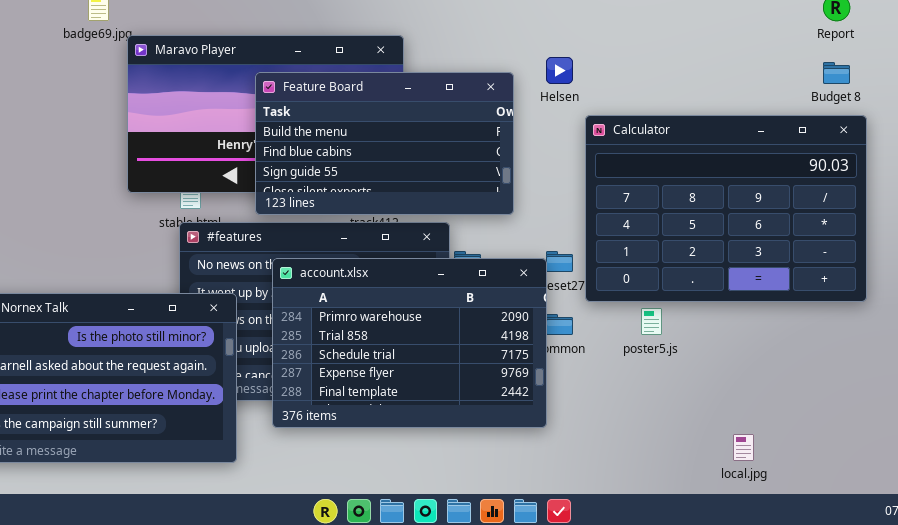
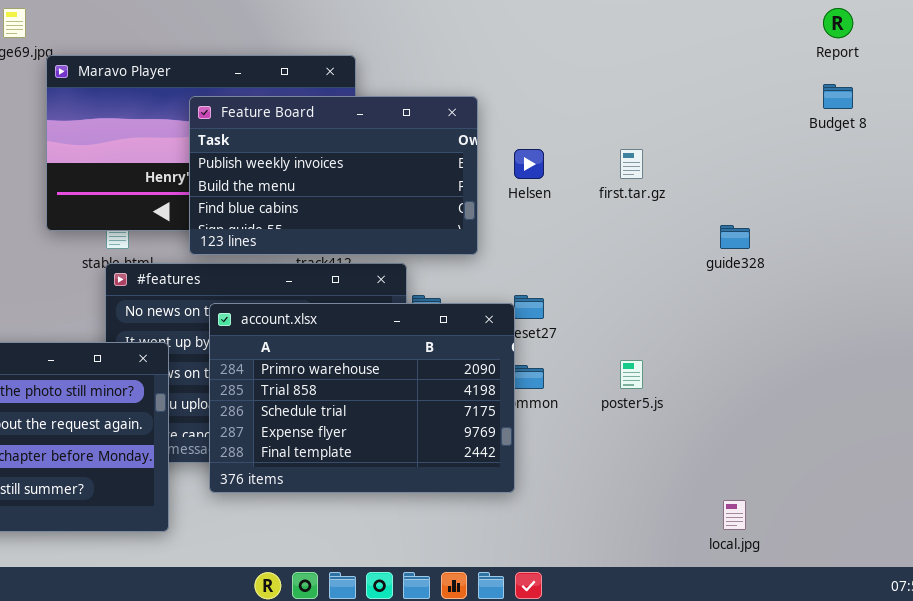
Helsen: [546,57,573,84] -> [514,149,544,179], moved
Feature Board: [255,72,514,215] -> [189,96,478,255], scrolled up 1 row
Calculator: [585,115,867,302] -> none, closed

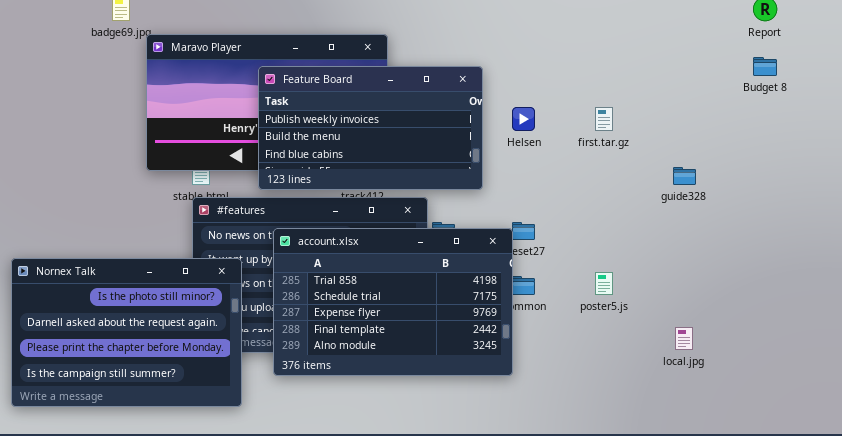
account.xlsx: [209,303,515,493] -> [273,228,513,376], scrolled down 1 row
local.jpg: [723,500,746,530] -> [675,327,693,350], moved

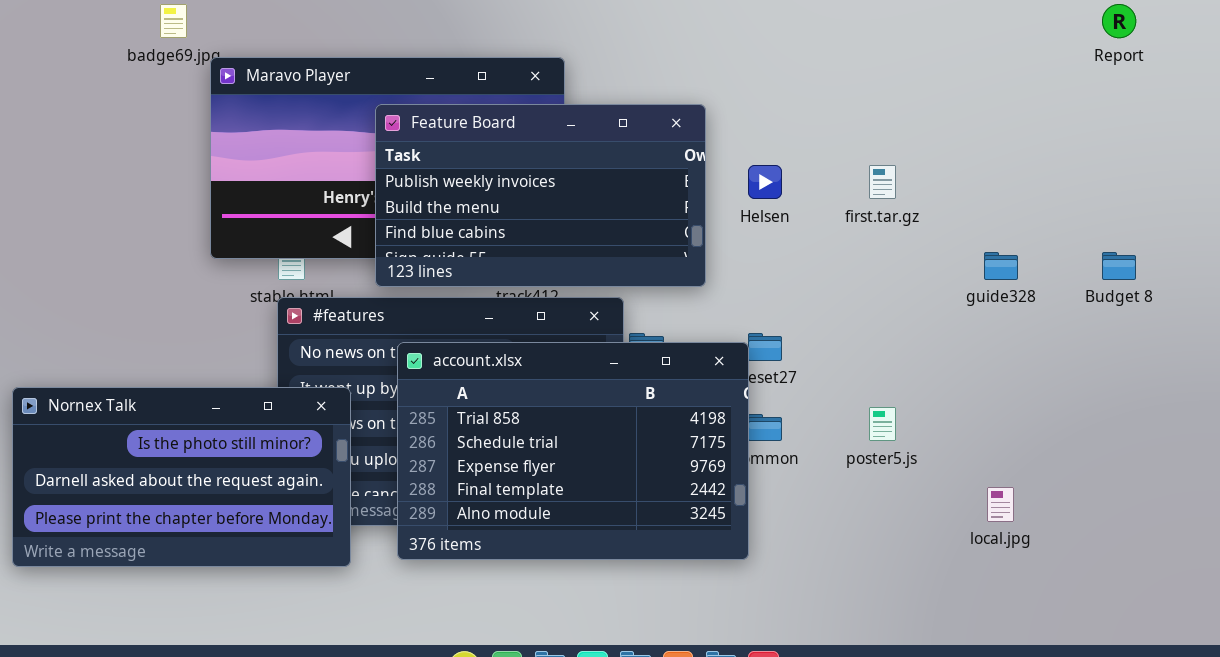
Budget 8: [753,57,777,76] -> [1102,252,1136,280], moved
Nornex Talk: [11,258,242,407] -> [12,387,351,567], resized

